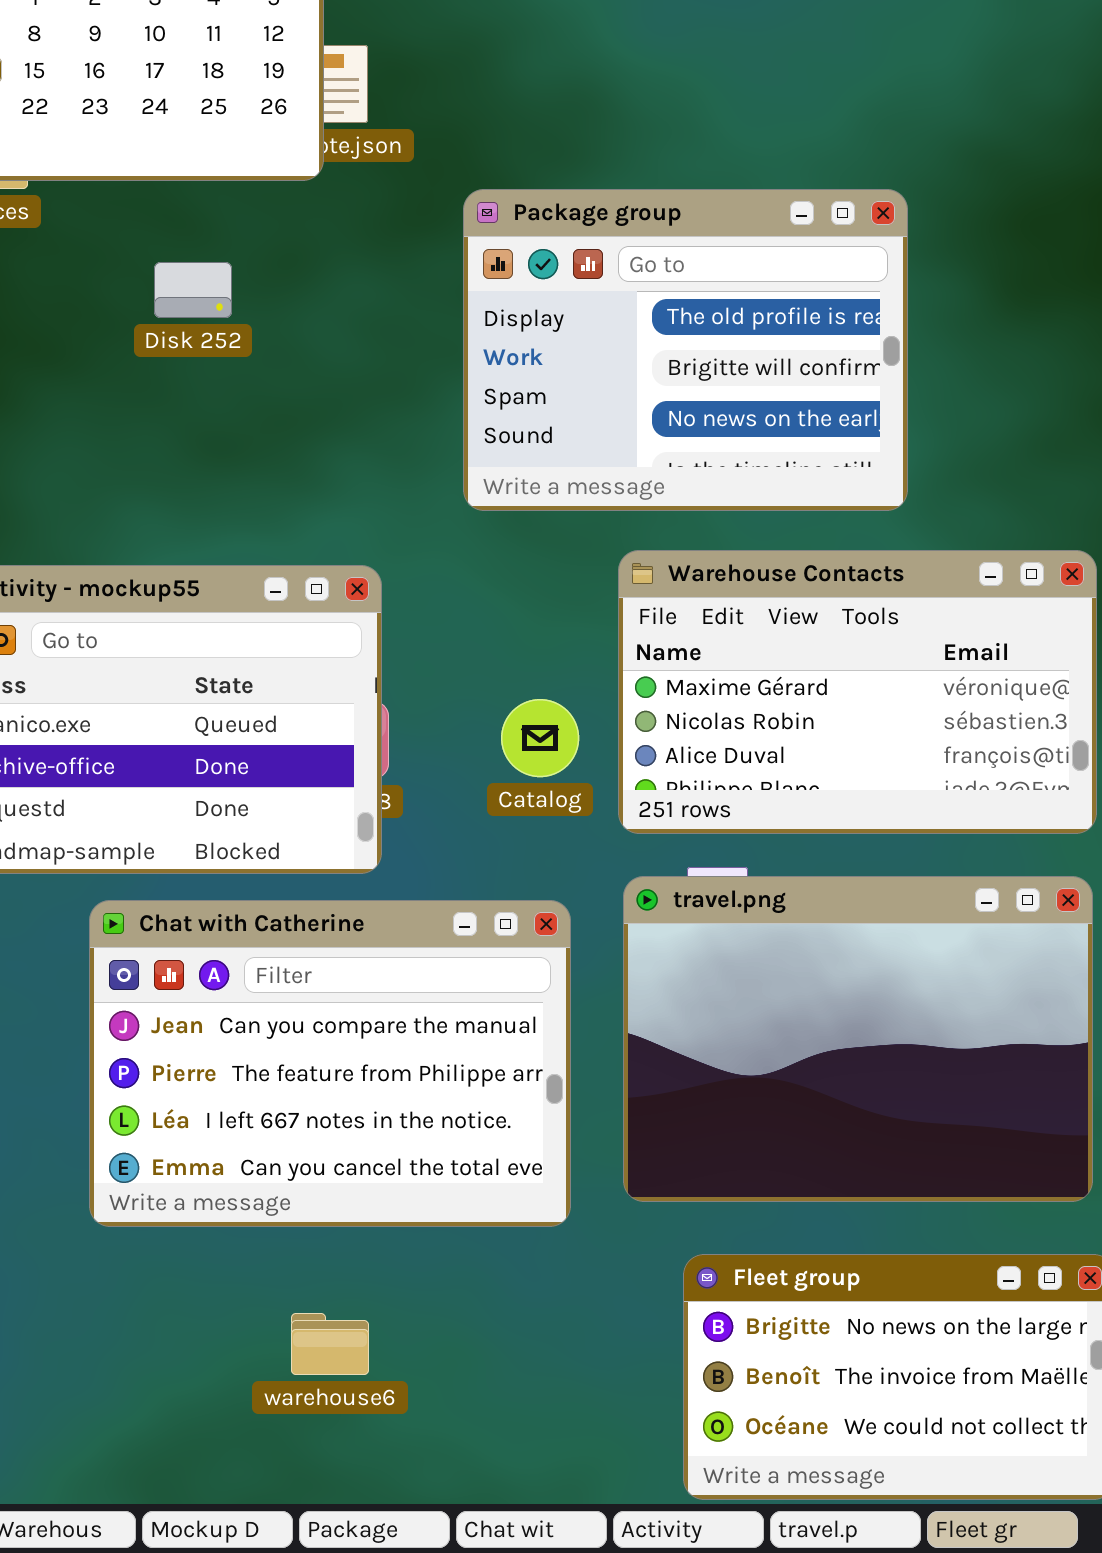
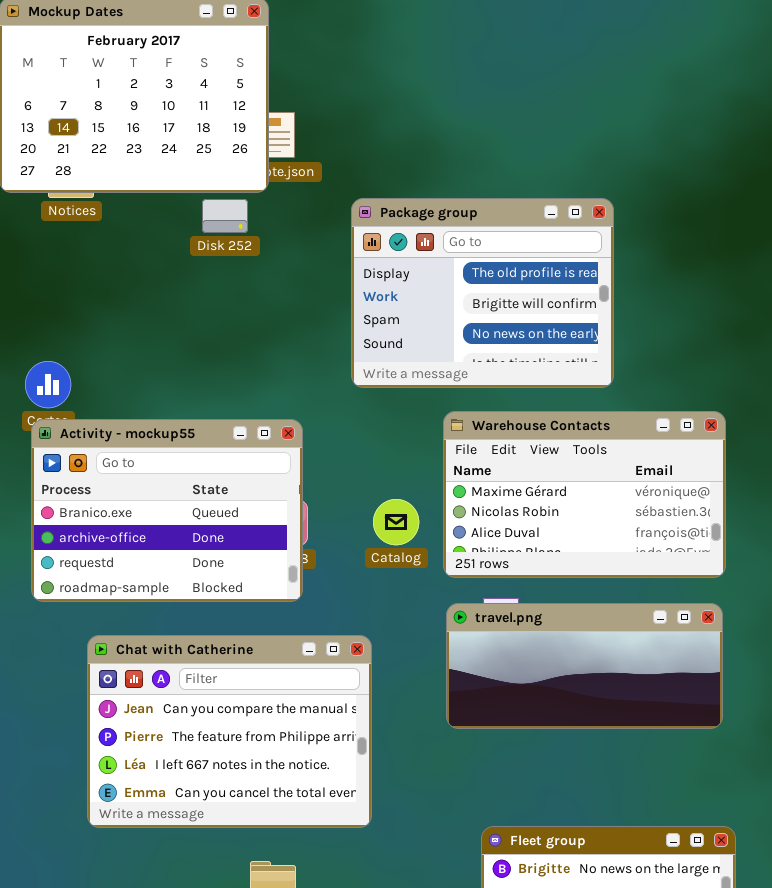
Disk 252: [154,262,232,318] -> [202,199,248,233], moved
travel.png: [623,876,1093,1202] -> [446,603,723,729], resized
Chat with Catherine: [89,900,571,1227] -> [87,635,372,828], moved

